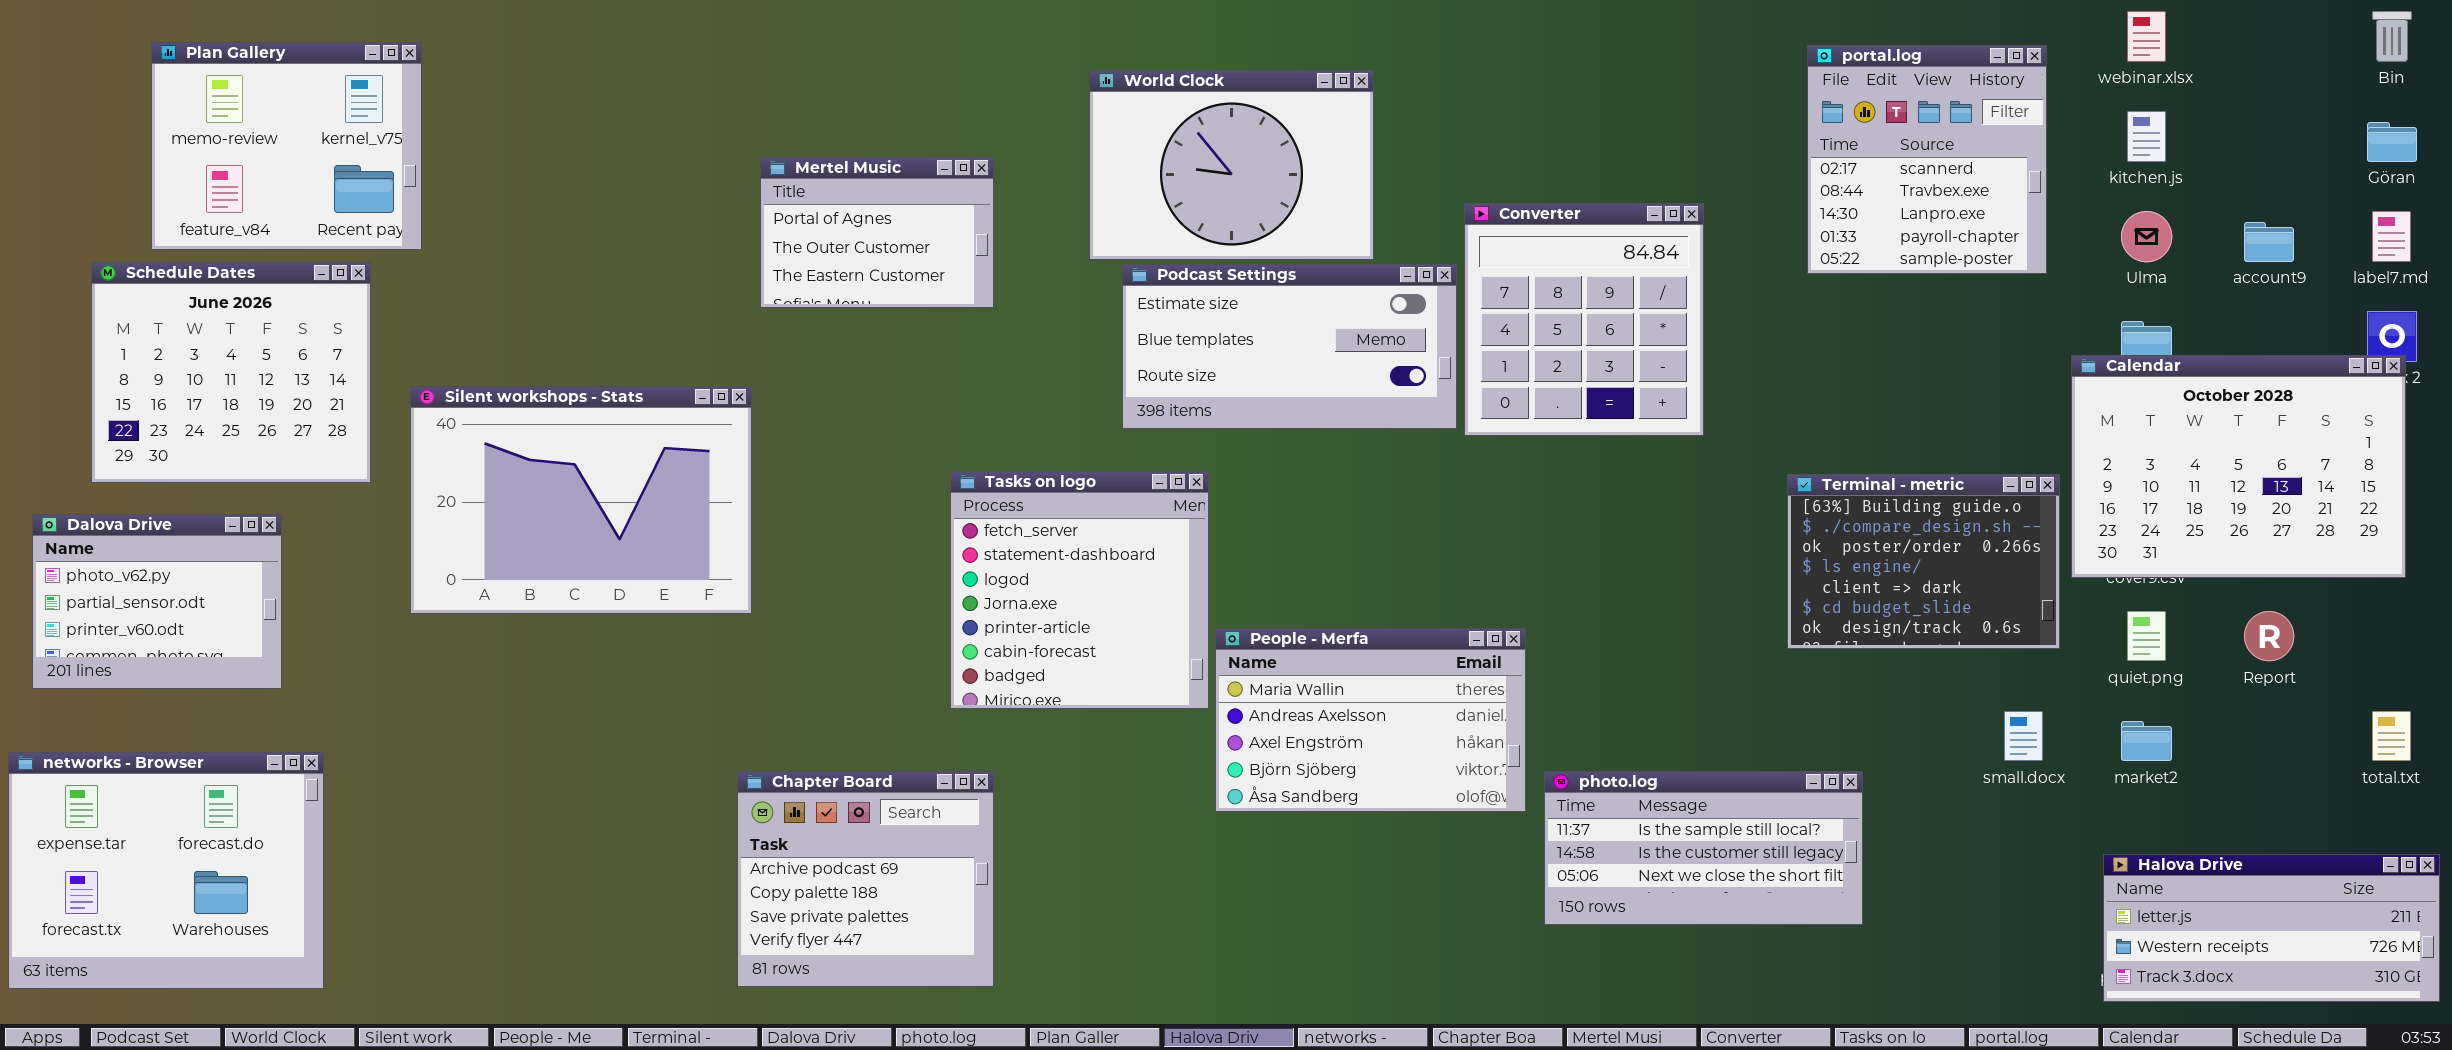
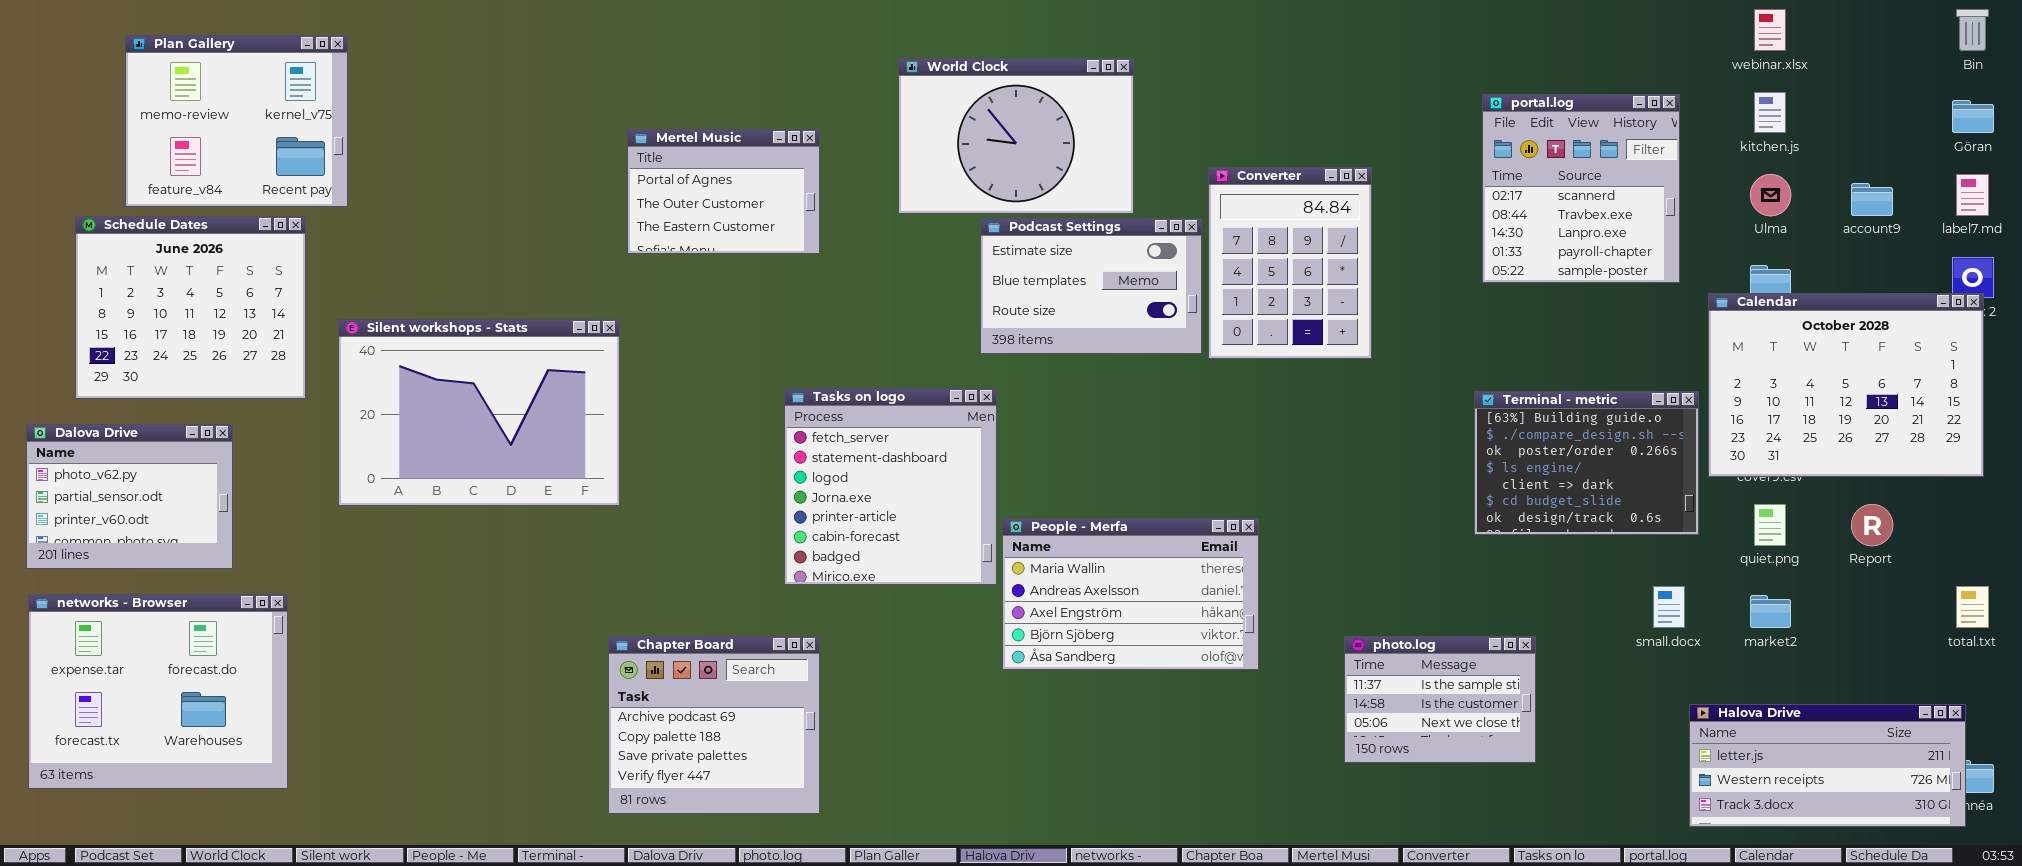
portal.log: [1807,45,2047,274] -> [1482,94,1680,283], moved
Converter: [1464,203,1704,436] -> [1208,167,1372,359], resized
Podcast Settings: [1122,264,1457,429] -> [980,218,1202,354], resized
networks - Browser: [8,752,324,989] -> [28,594,288,789], moved
photo.log: [1544,771,1863,925] -> [1344,636,1536,763], resized
Halova Drive: [2103,854,2440,1002] -> [1689,704,1966,827], moved

